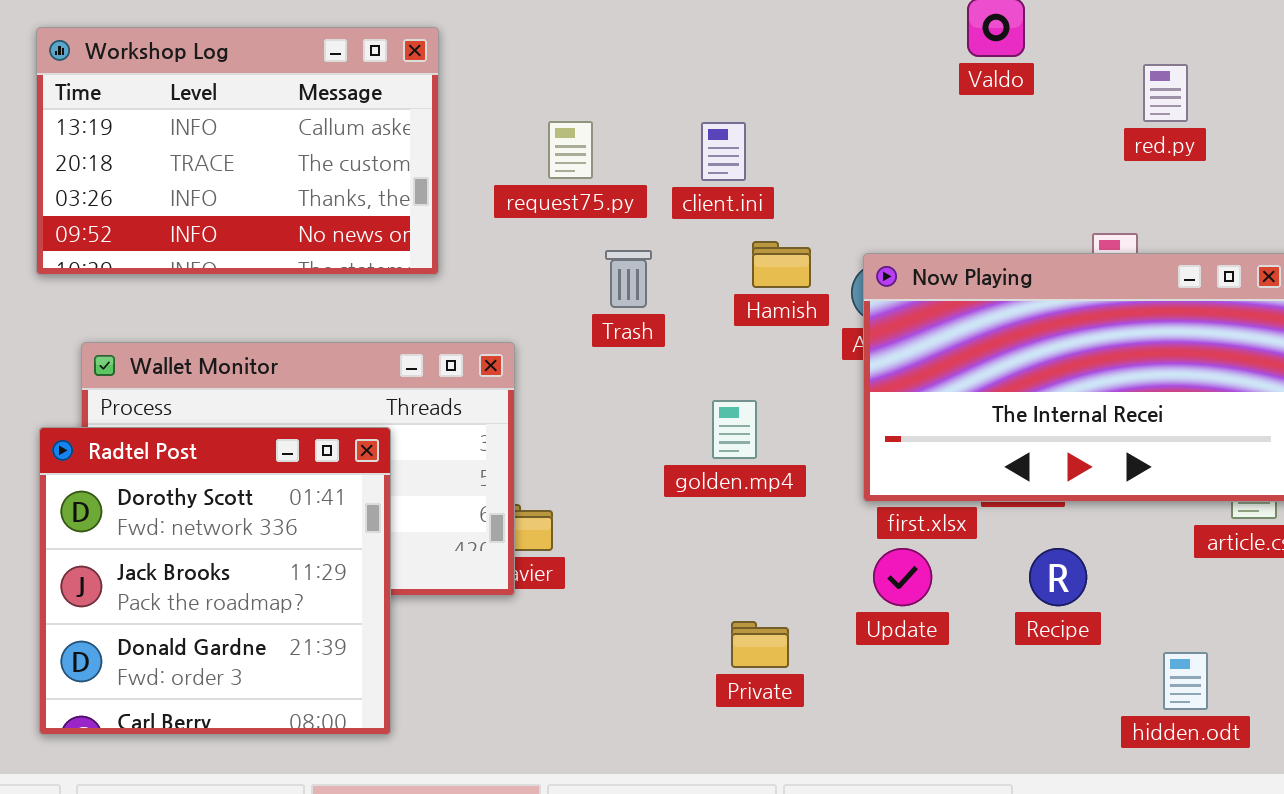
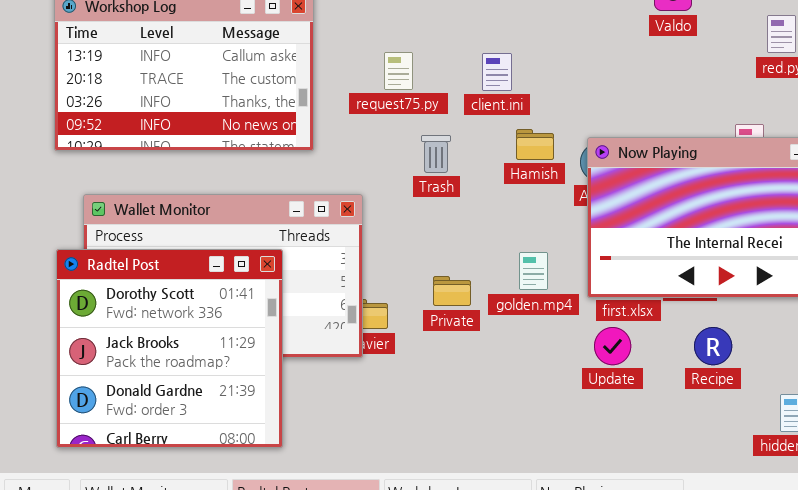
golden.mp4: [712,400,757,459] -> [519,252,548,290], moved
Private: [731,621,789,668] -> [433,276,471,306], moved

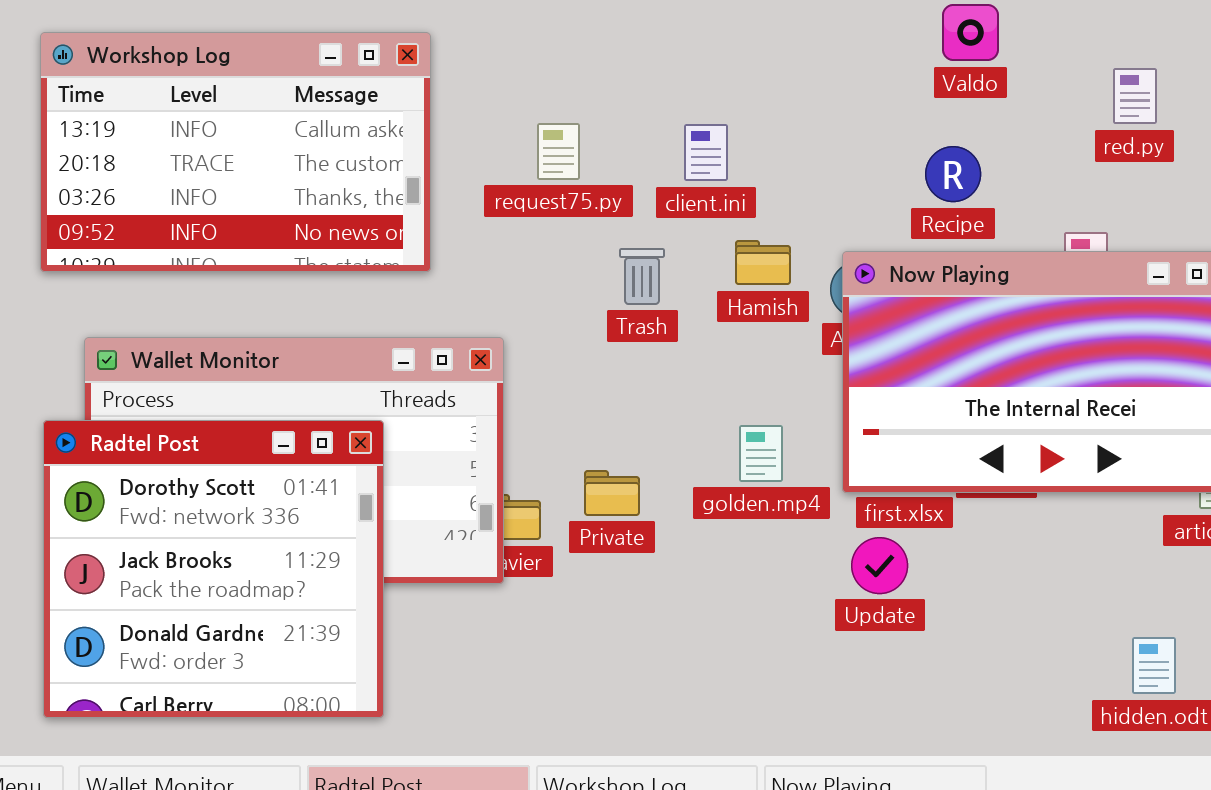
Trash: [421,135,451,173] -> [619,248,665,305], moved
Private: [433,276,471,306] -> [584,470,640,516], moved
Recipe: [694,327,732,365] -> [925,146,981,202], moved

